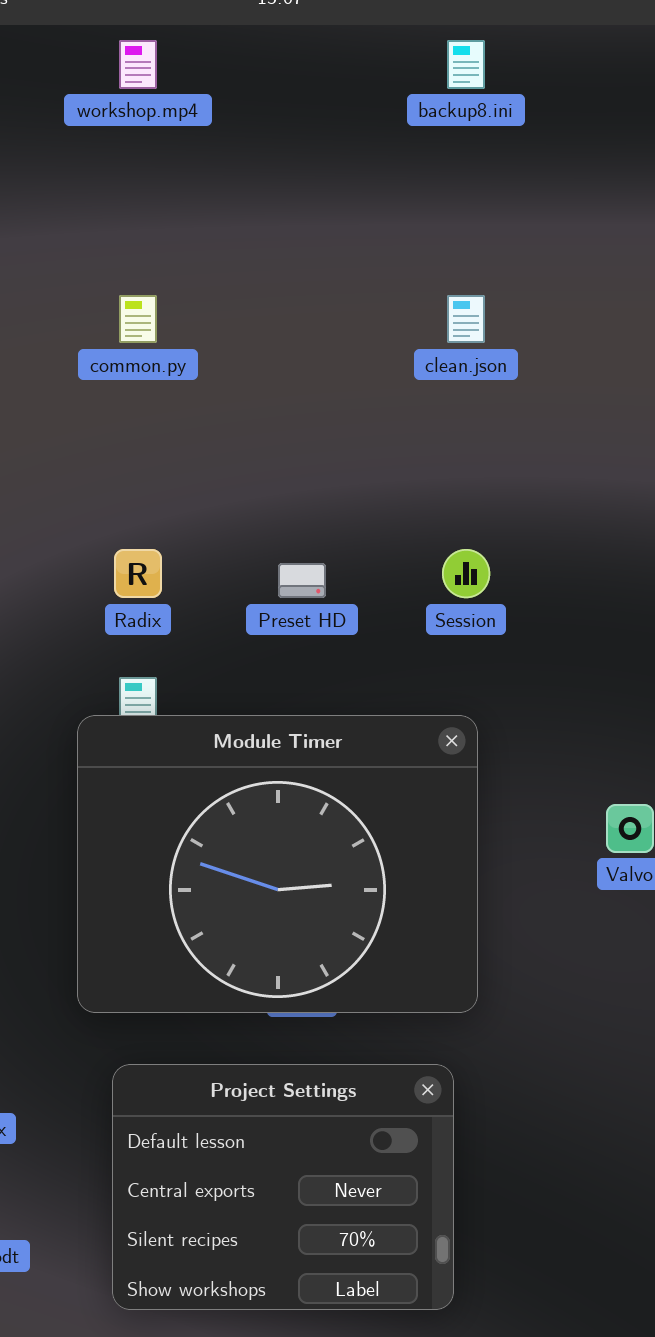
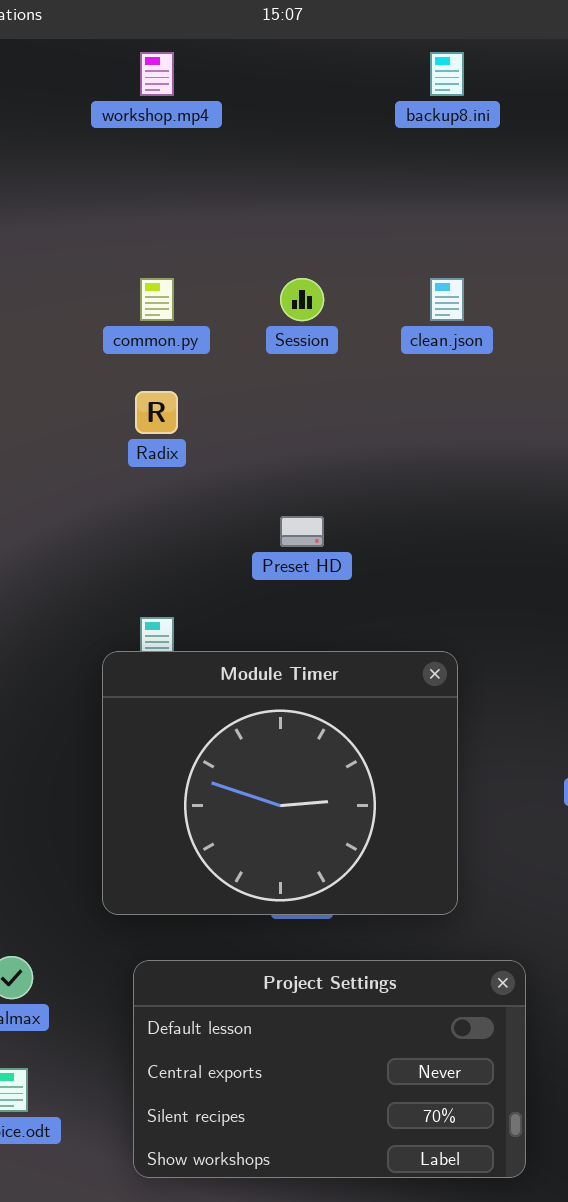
Radix: [114,549,162,598] -> [135,391,178,434], moved
Session: [442,549,490,598] -> [280,278,324,321], moved
Project Settings: [112,1064,454,1310] -> [133,960,526,1178], resized

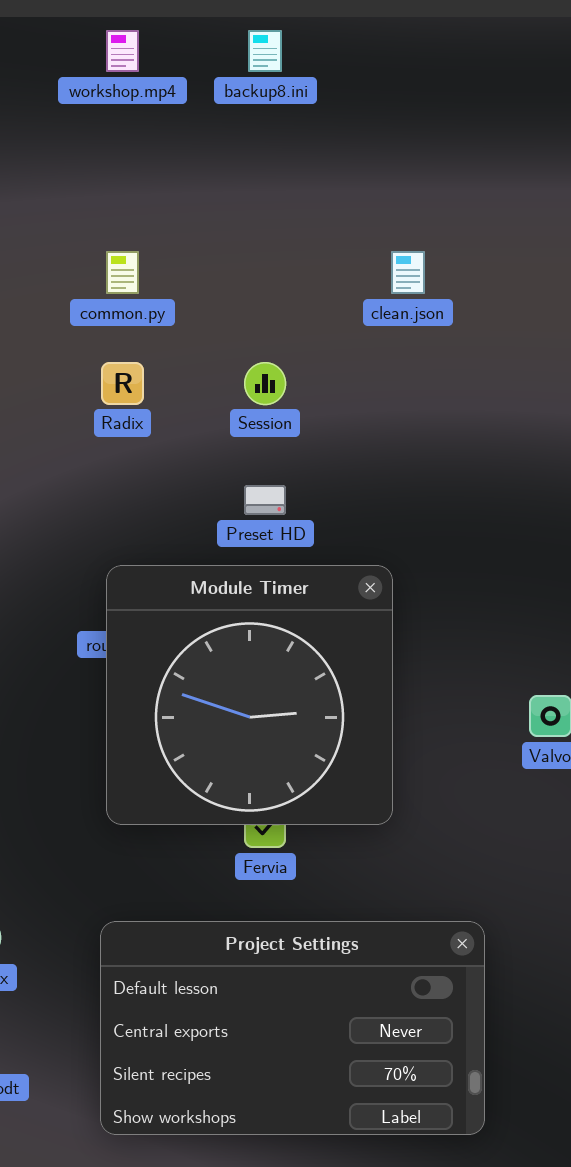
backup8.ini: [430,52,464,96] -> [248,30,282,72], moved
Session: [280,278,324,321] -> [244,362,286,405], moved
Module Timer: [102,651,458,915] -> [106,565,393,825], moved, resized

